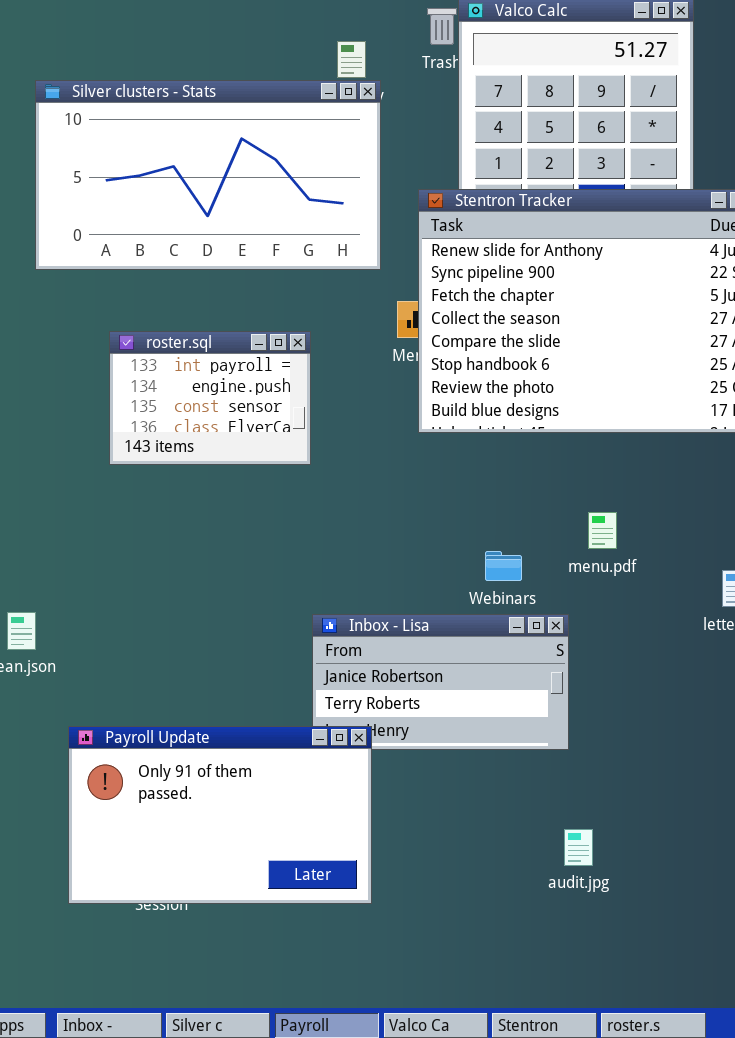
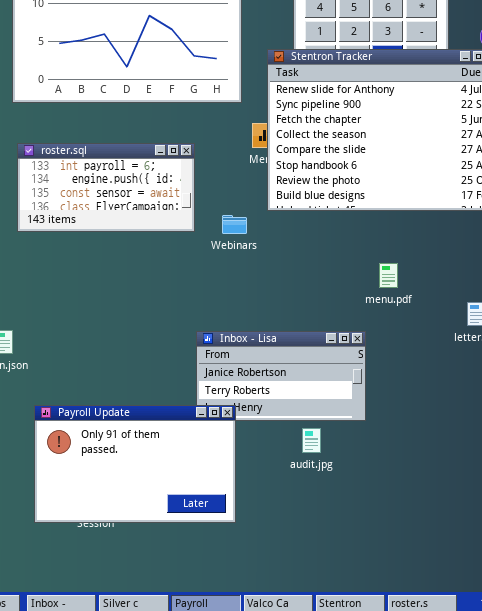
roster.sql: [109,331,311,465] -> [17,143,195,232], resized
Webinars: [485,551,522,581] -> [222,215,247,234], moved
audit.jpg: [564,829,593,866] -> [302,428,321,453], moved

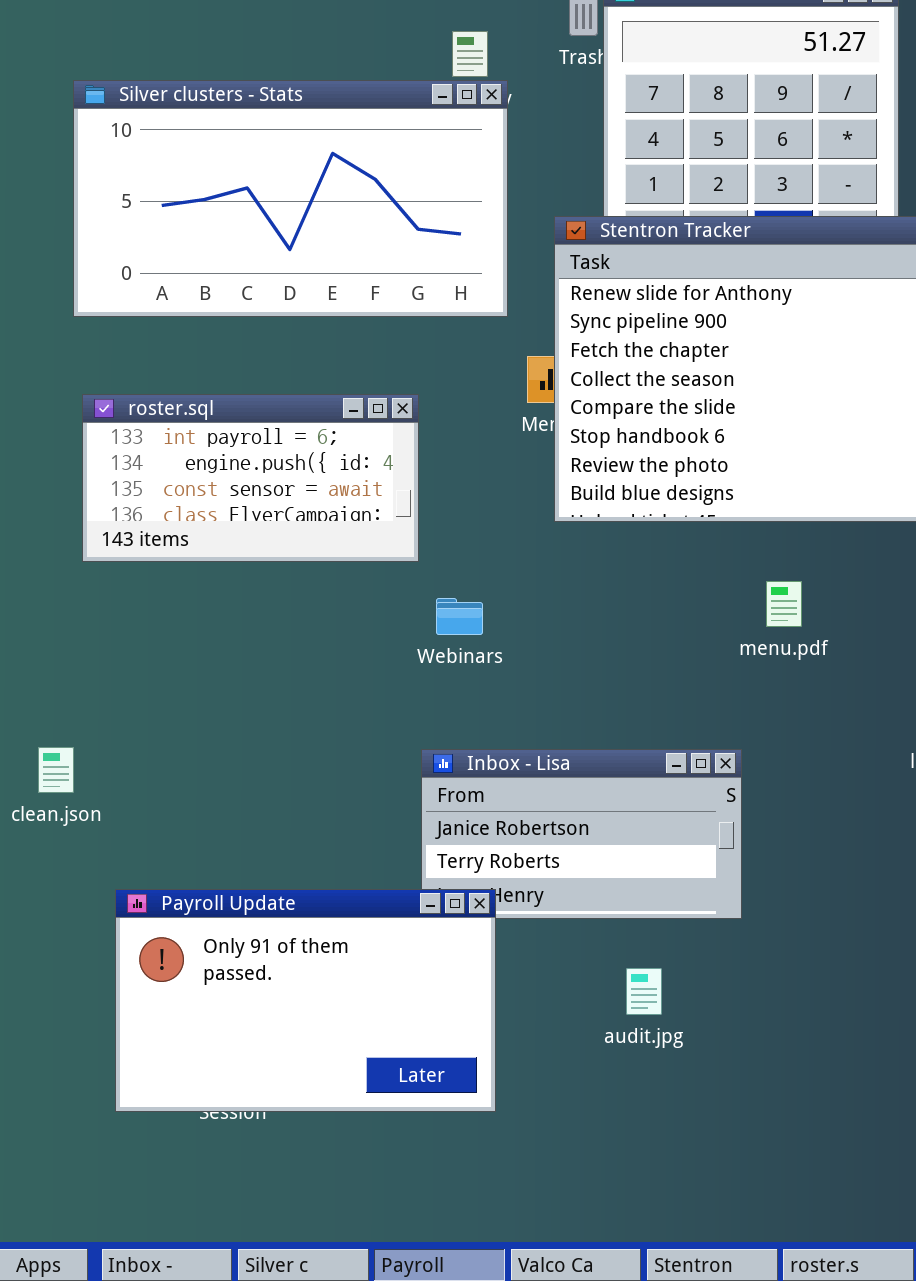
Webinars: [222,215,247,234] -> [436,598,483,635], moved
menu.pdf: [379,263,398,288] -> [766,581,802,627], moved
audit.jpg: [302,428,321,453] -> [626,968,662,1015], moved

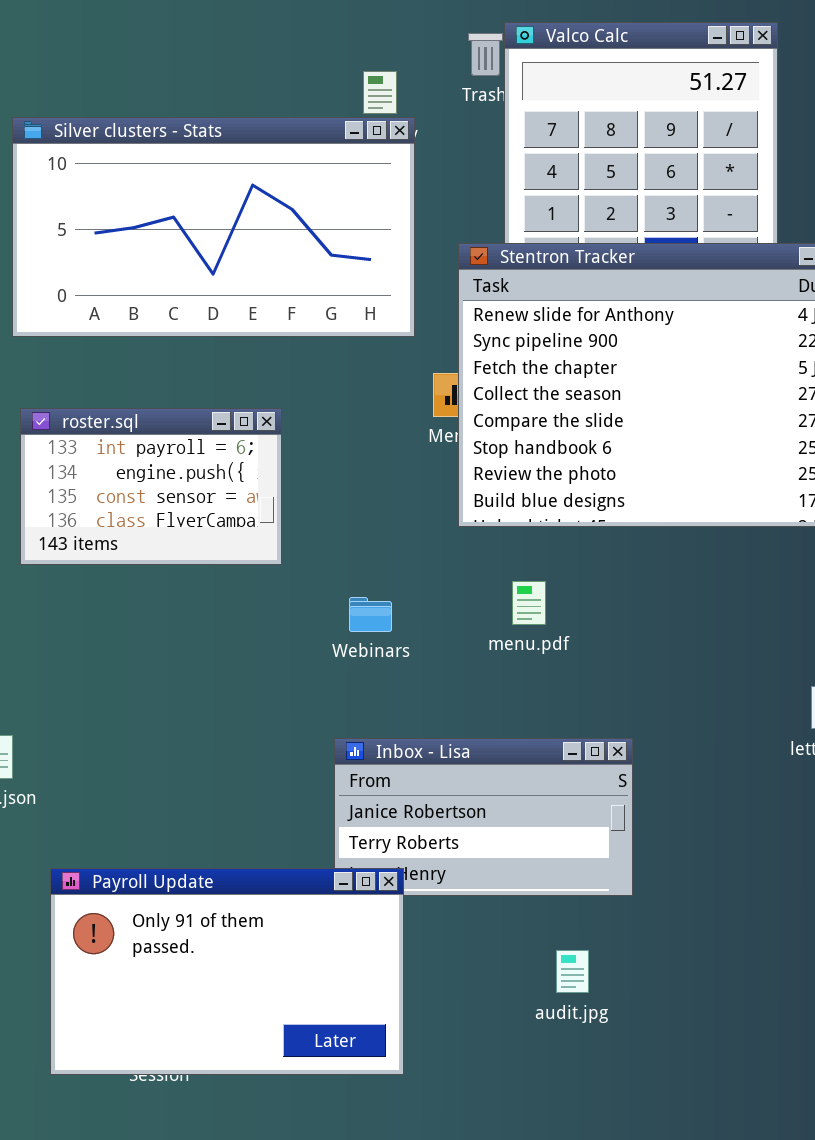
roster.sql: [82,394,419,562] -> [20,408,282,565], resized
menu.pdf: [766,581,802,627] -> [512,581,546,625], moved
audit.jpg: [626,968,662,1015] -> [556,950,589,993], moved

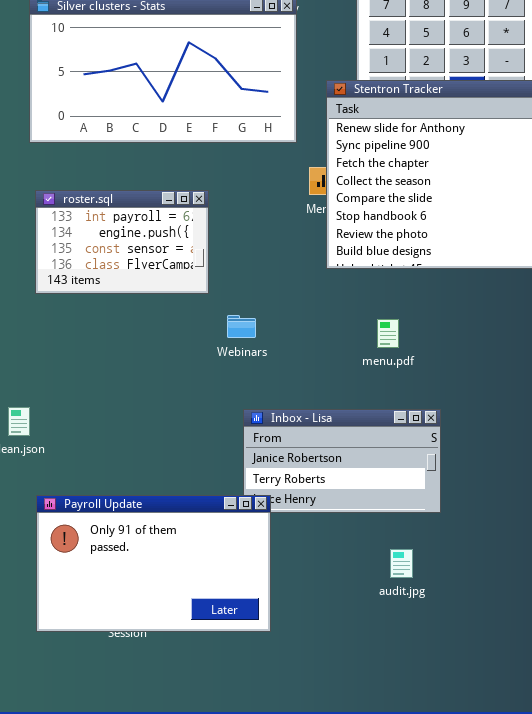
menu.pdf: [512,581,546,625] -> [377,319,399,348], moved
Webinars: [349,597,392,632] -> [227,315,256,338], moved
Payroll Update: [50,868,404,1075] -> [36,495,271,632], moved

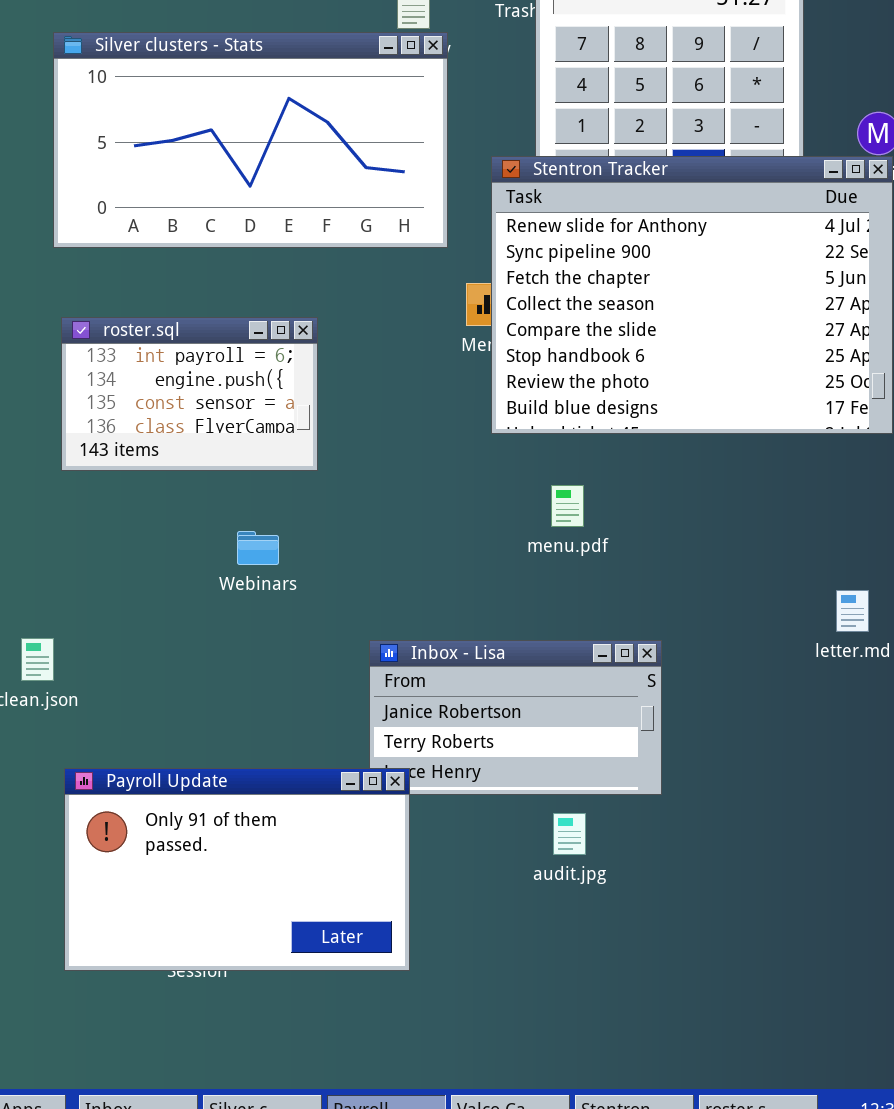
Webinars: [227,315,256,338] -> [237,531,279,565], moved
menu.pdf: [377,319,399,348] -> [551,485,584,527], moved
audit.jpg: [390,549,413,578] -> [553,813,586,855], moved

